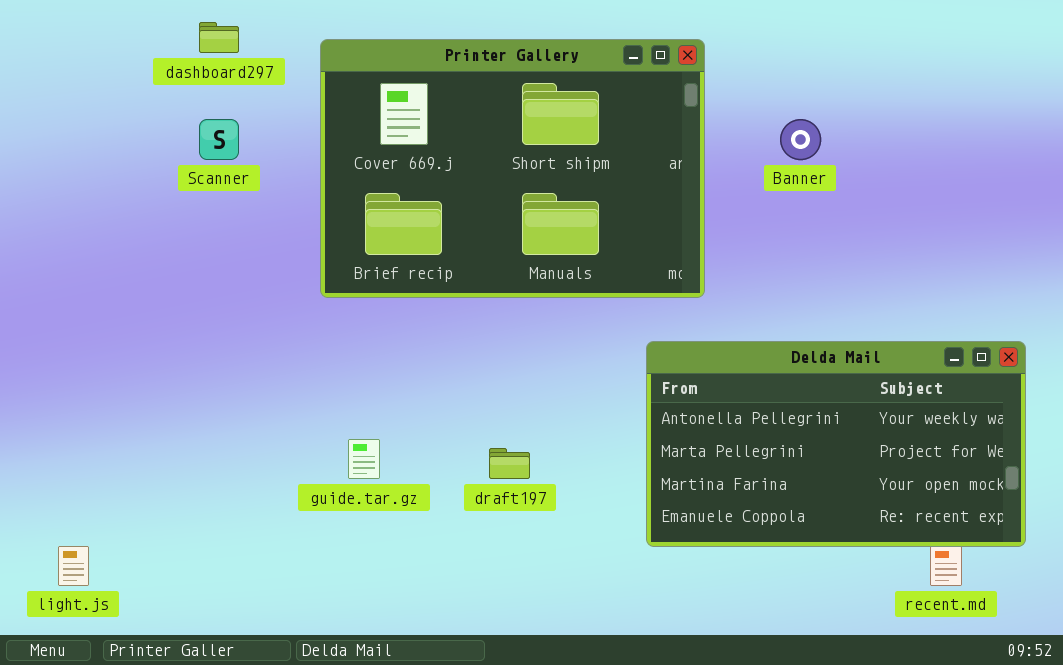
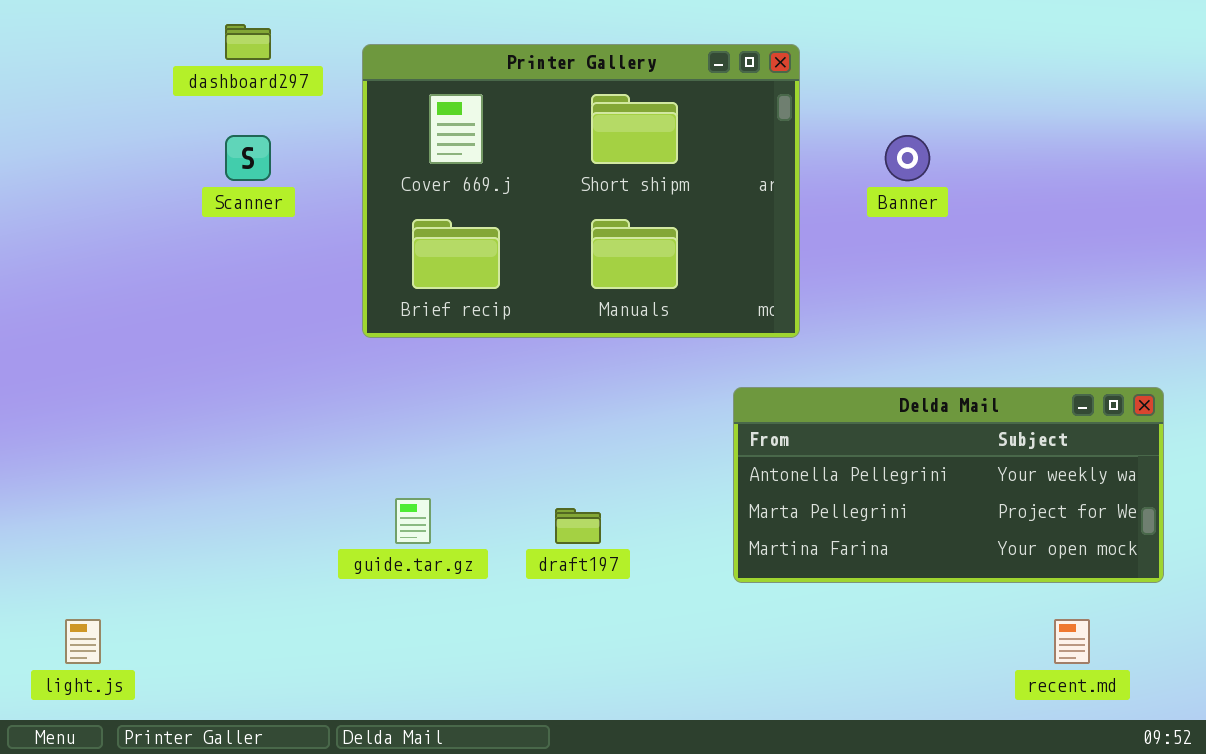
Delda Mail: [646,341,1026,547] -> [733,387,1164,583], resized

